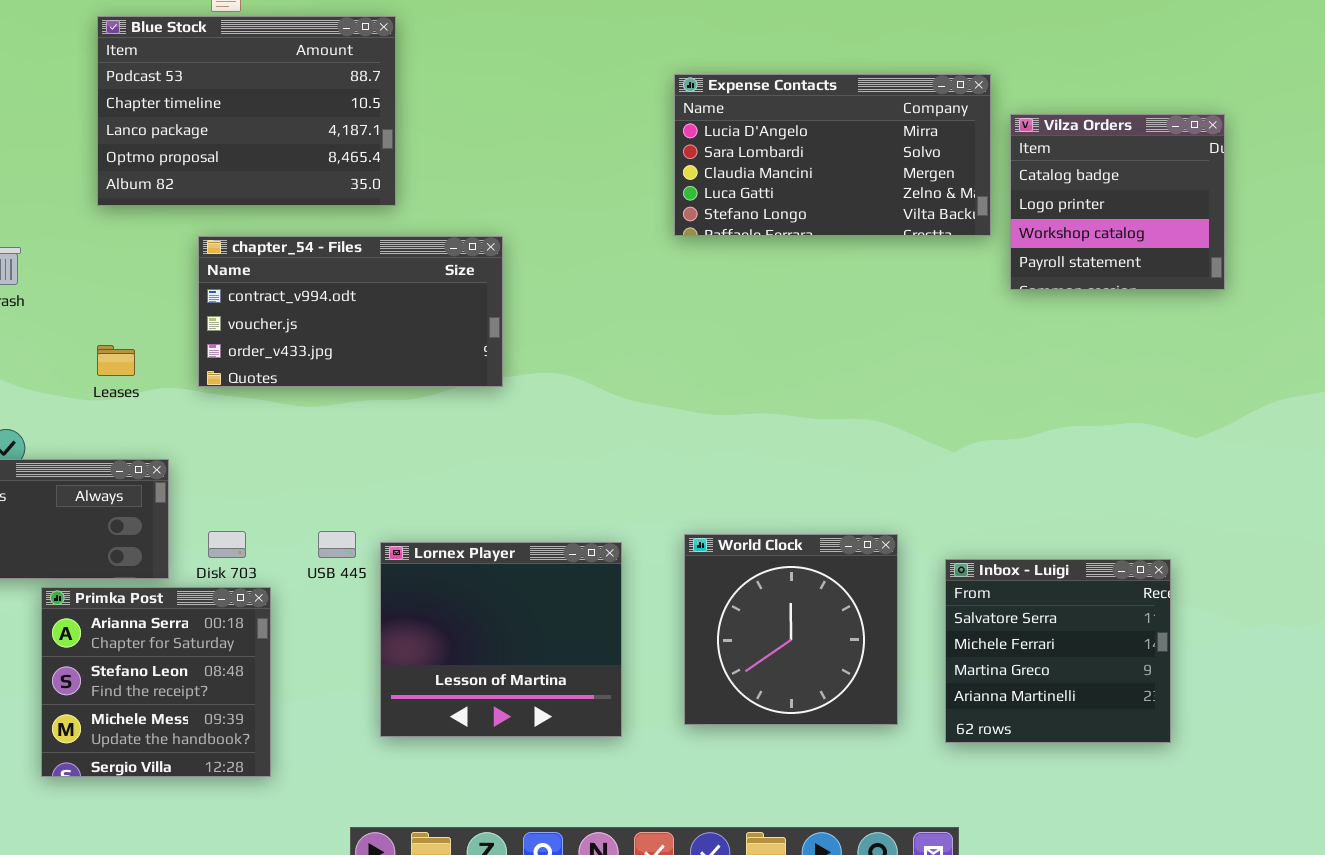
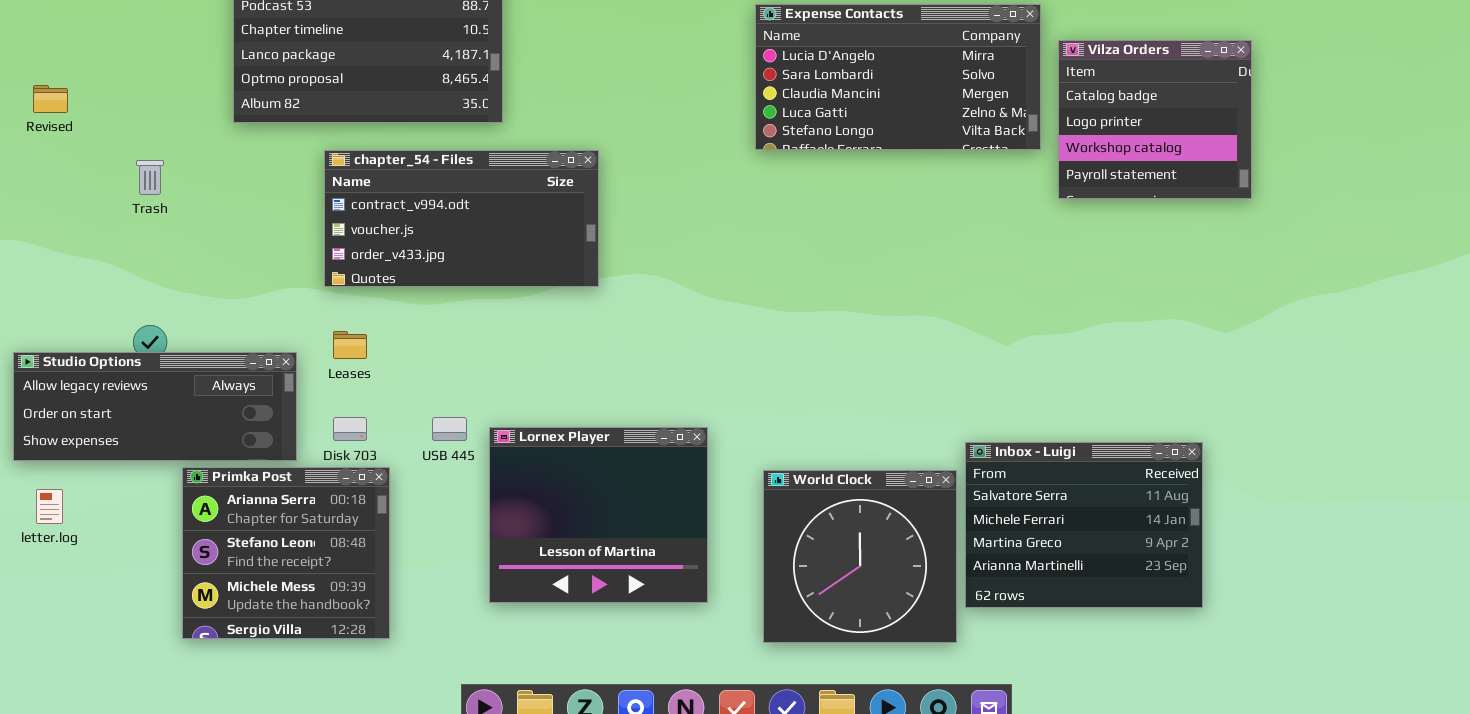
Leases: [97,345,135,376] -> [333,331,367,359], moved
World Clock: [684,534,898,725] -> [763,470,957,643], moved
Inbox - Luigi: [945,559,1171,743] -> [965,442,1203,608], resized

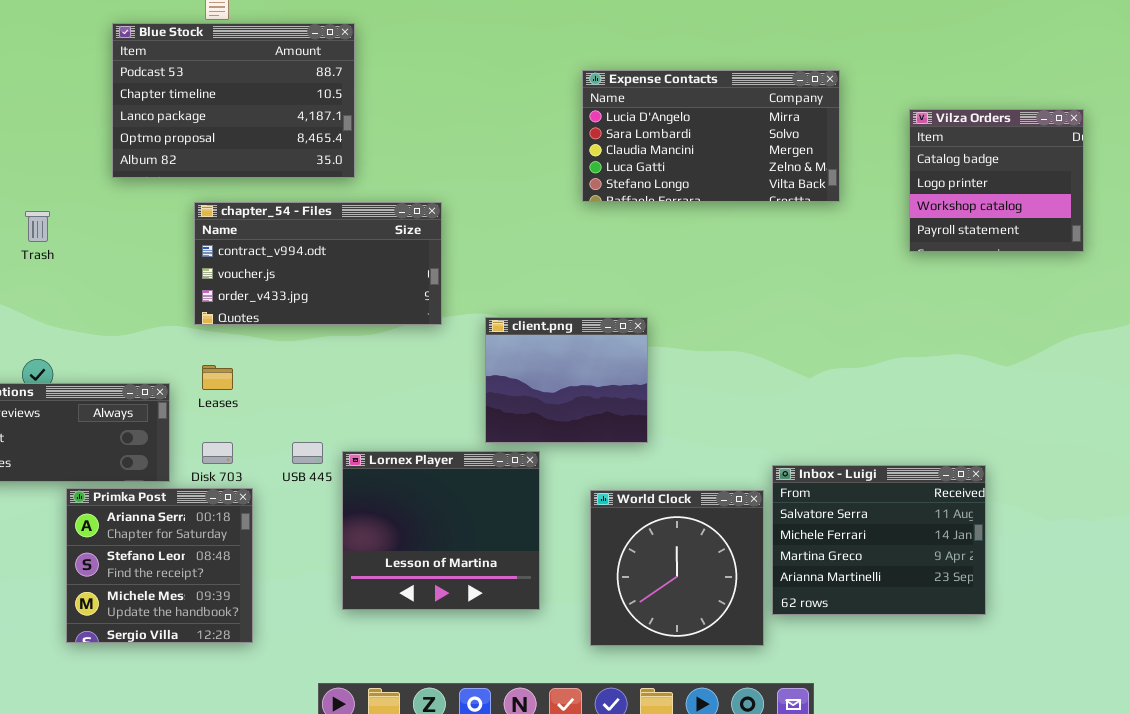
Vilza Orders: [1058,40,1252,199] -> [909,109,1084,252], moved
client.png: none -> [485,317,648,443], opened

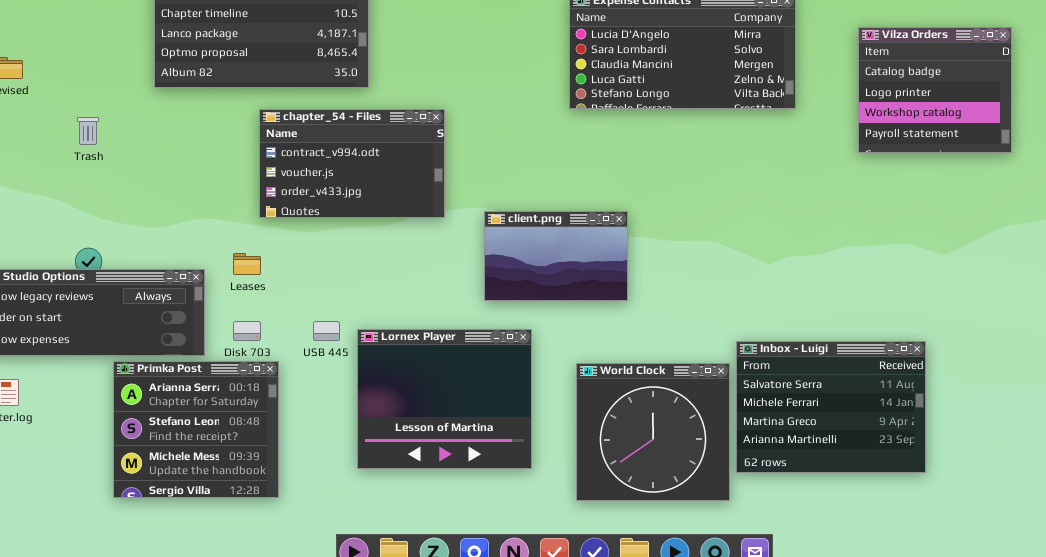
chapter_54 - Files: [194,202,442,325] -> [259,109,445,218], resized
client.png: [485,317,648,443] -> [484,211,628,301], resized

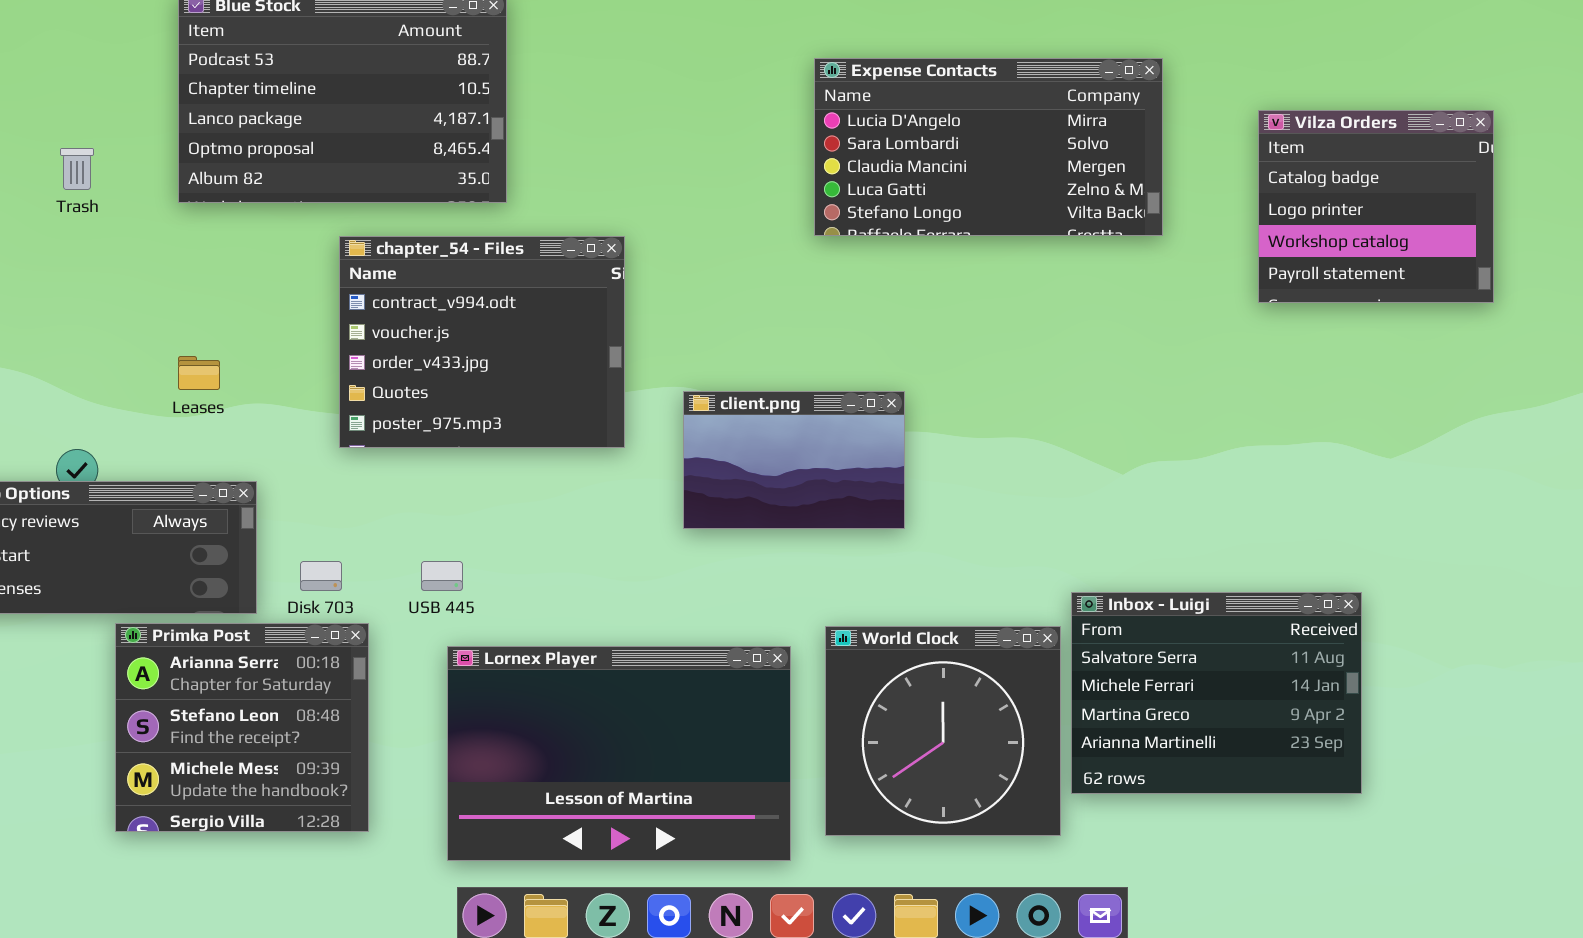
chapter_54 - Files: [259,109,445,218] -> [339,236,625,448], resized
Trash: [77,117,99,145] -> [60,148,94,190], moved
Leases: [233,253,261,275] -> [178,356,220,390], moved
Lornex Player: [357,329,532,469] -> [447,646,791,861], moved, resized

